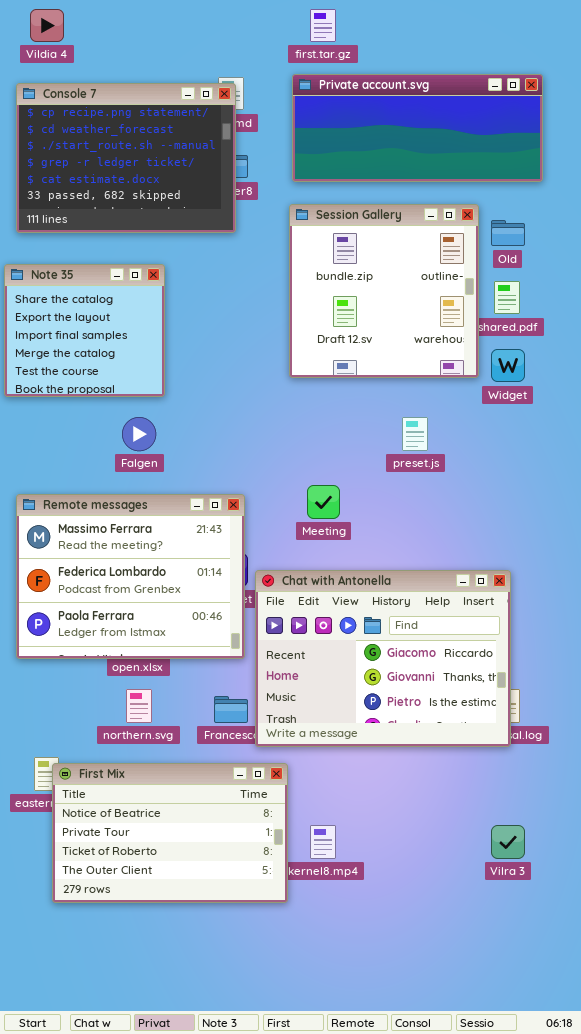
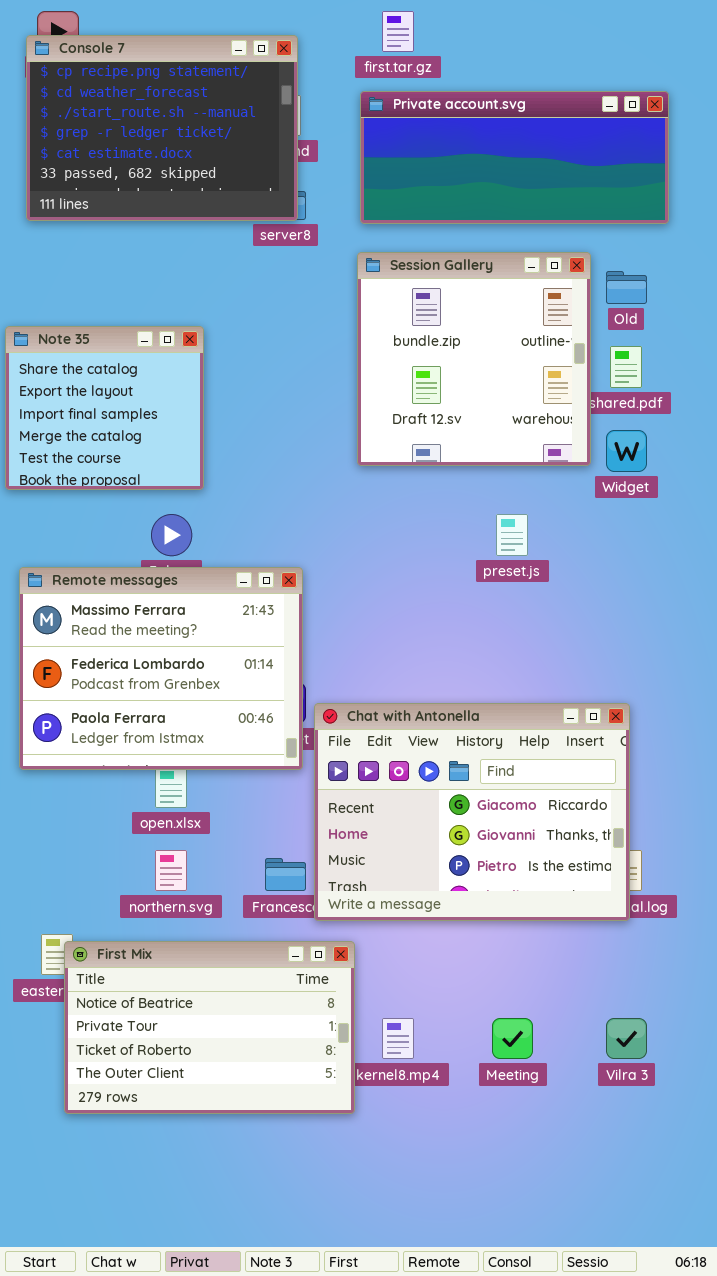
Console 7: [16,83,236,233] -> [26,35,298,221], moved
Meeting: [307,485,340,519] -> [492,1018,533,1059], moved
Remote messages: [16,494,245,659] -> [19,567,303,770], moved

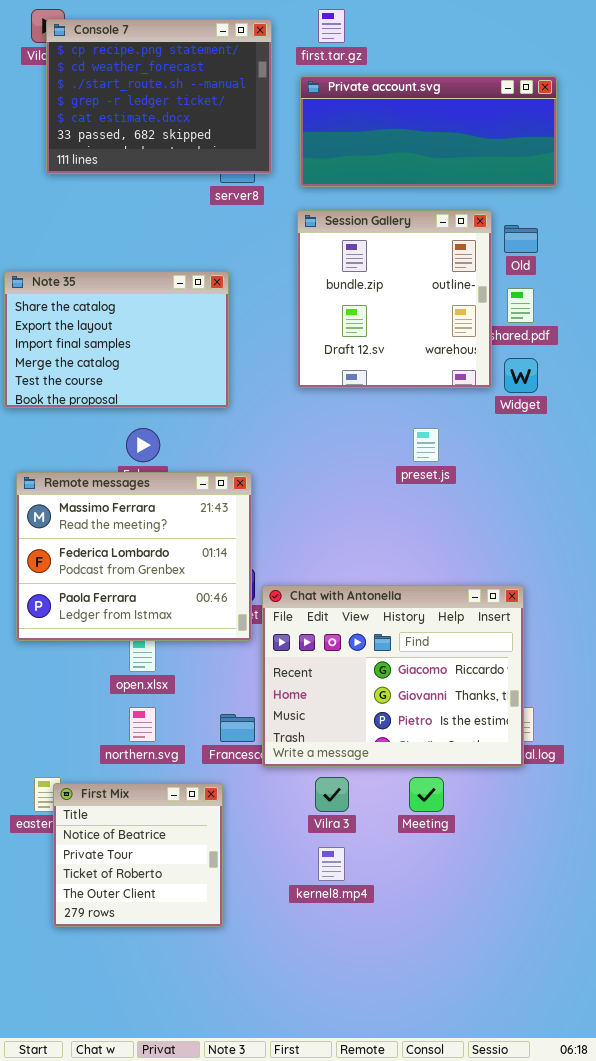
Console 7: [26,35,298,221] -> [46,19,272,174], moved
Note 35: [5,326,204,490] -> [4,271,229,408], resized
First Mix: [64,941,355,1114] -> [53,783,223,927], resized
Meeting: [492,1018,533,1059] -> [409,777,444,812], moved
Vilra 3: [606,1018,647,1059] -> [315,777,349,812], moved

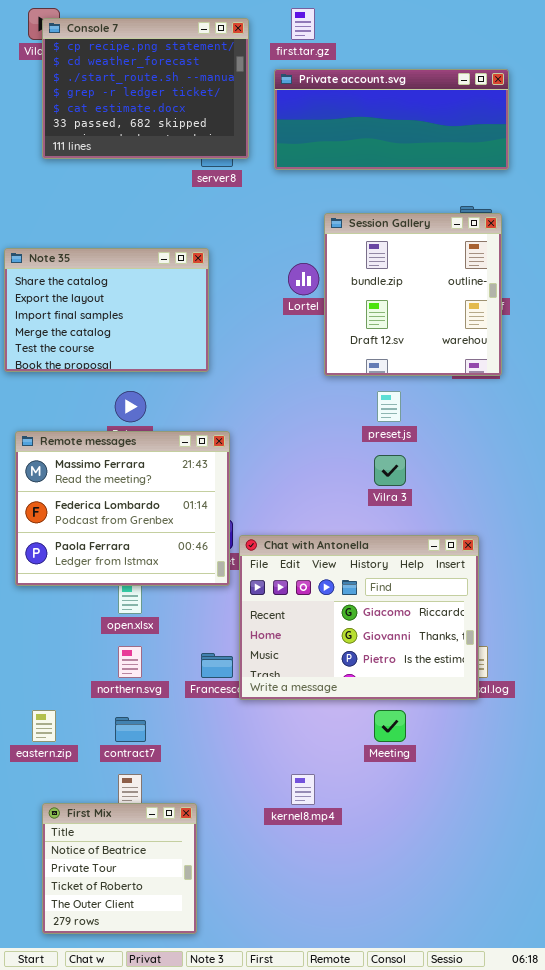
Session Gallery: [297,210,492,388] -> [324,213,502,376], moved
Vilra 3: [315,777,349,812] -> [374,455,406,486], moved
First Mix: [53,783,223,927] -> [42,803,197,934], moved

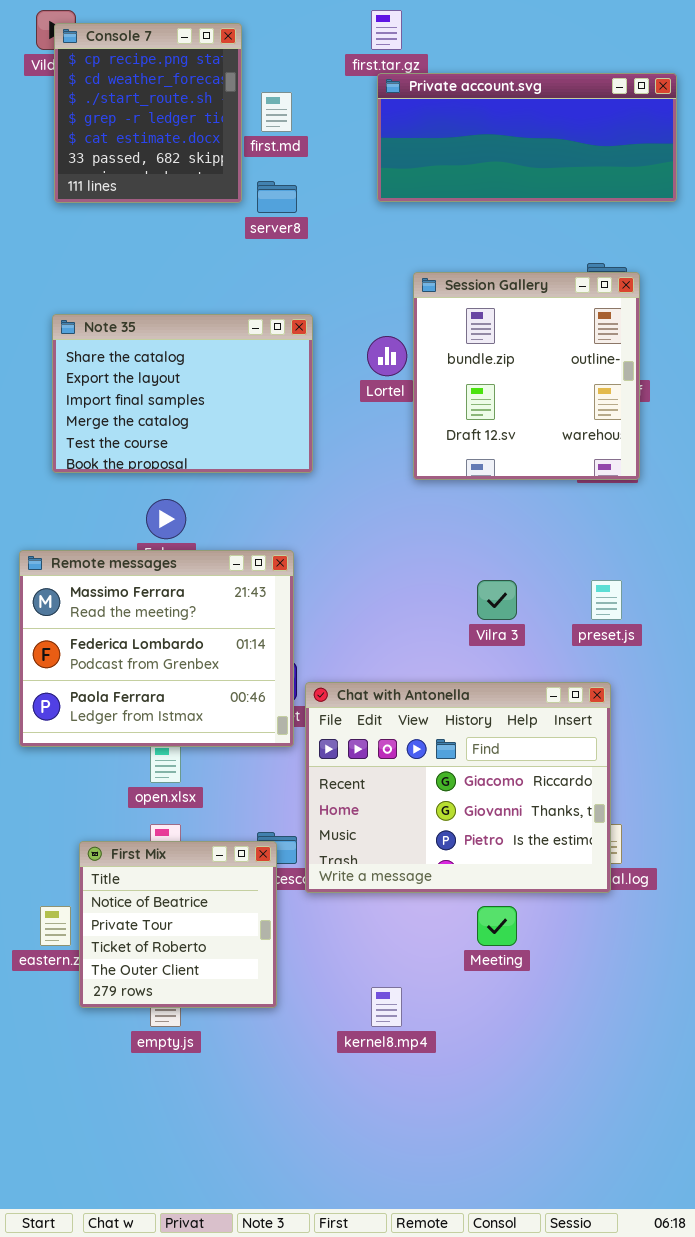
Console 7: [42,18,249,159] -> [54,23,242,203], resized
Private account.svg: [274,69,509,170] -> [377,73,677,202], moved
Note 35: [4,248,209,372] -> [52,314,313,473], moved
preset.js: [377,391,401,422] -> [591,580,622,620], moved
First Mix: [42,803,197,934] -> [79,841,277,1008], moved

